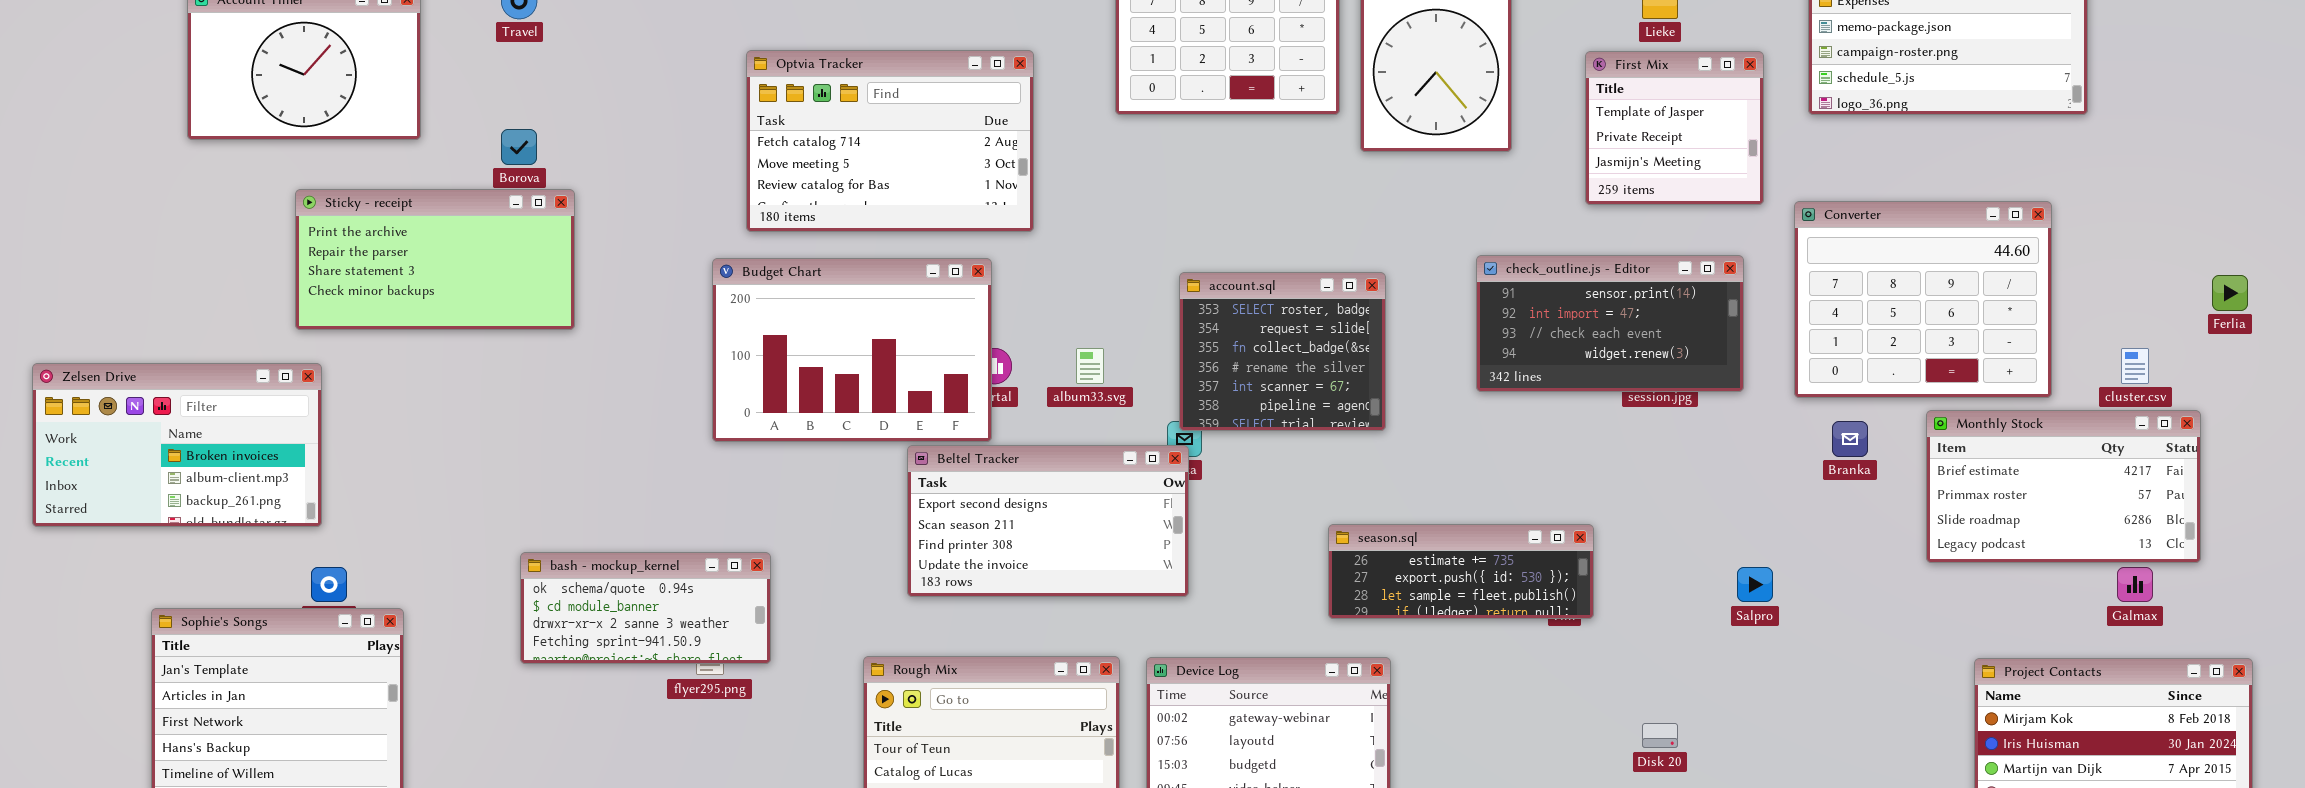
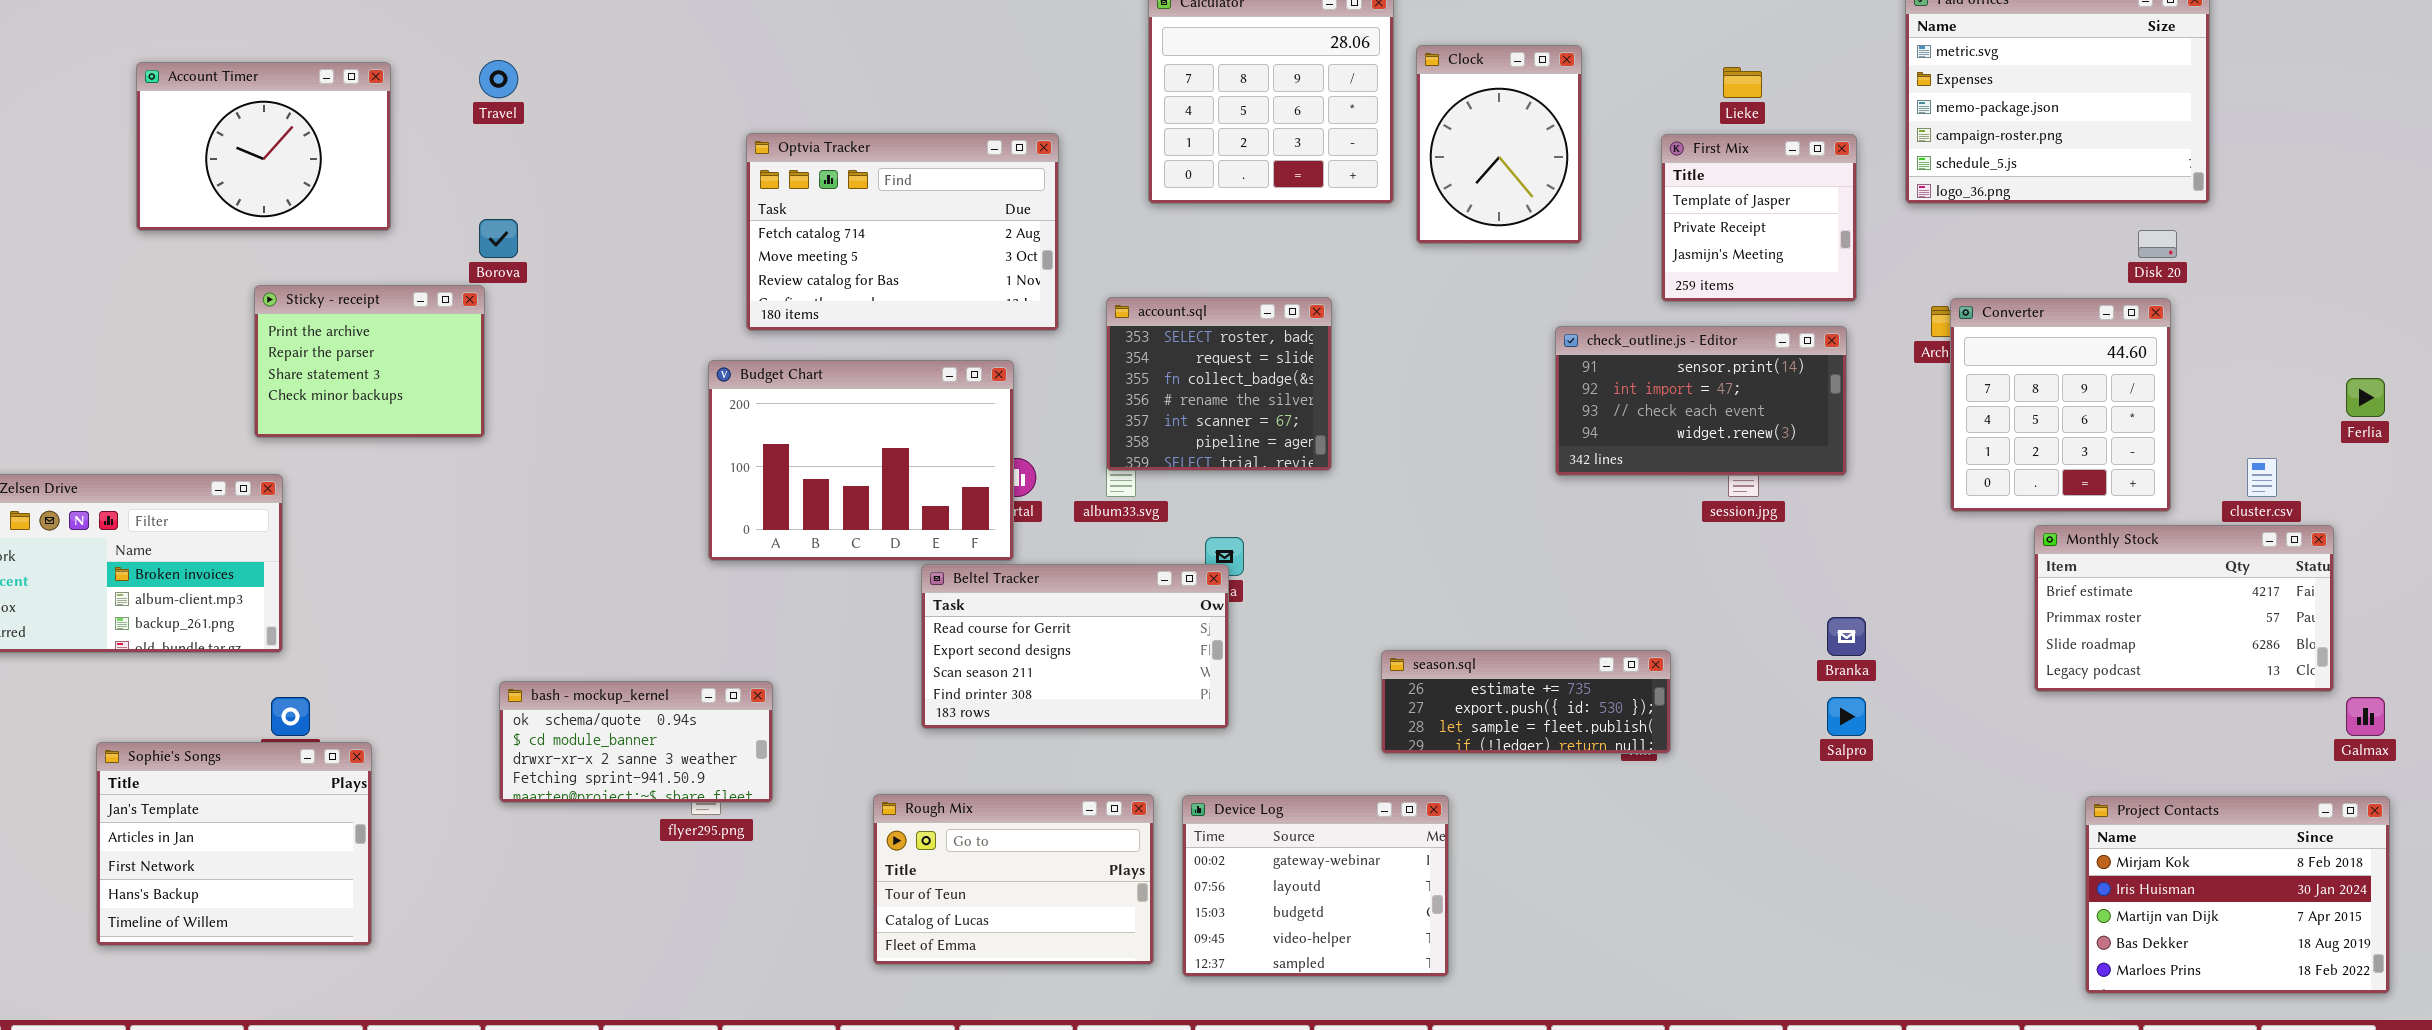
Sticky - receipt: [295,189,575,330] -> [254,285,485,438], resized
Converter: [1794,201,2052,398] -> [1950,298,2171,512], resized
check_outline.js - Editor: [1476,255,1744,392] -> [1555,326,1847,476], moved
account.sql: [1179,272,1386,431] -> [1106,297,1332,471], moved
Branka: [1832,421,1868,457] -> [1827,617,1866,656], moved
Beltel Tracker: [907,445,1189,597] -> [921,564,1229,729], scrolled up 1 row
Galmax: [2117,567,2153,602] -> [2346,697,2385,736], moved
Disk 20: [1642,723,1678,748] -> [2138,230,2177,258], moved

